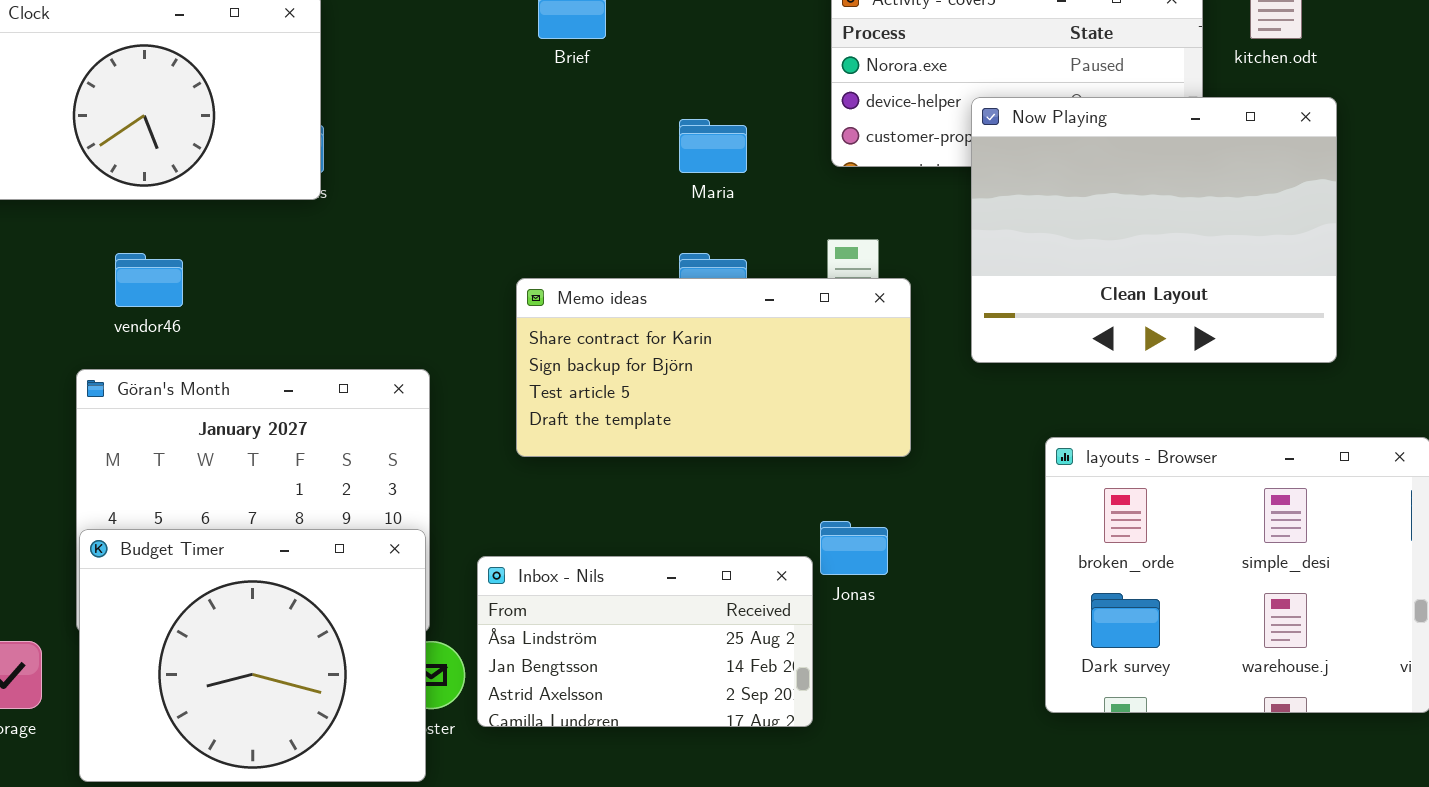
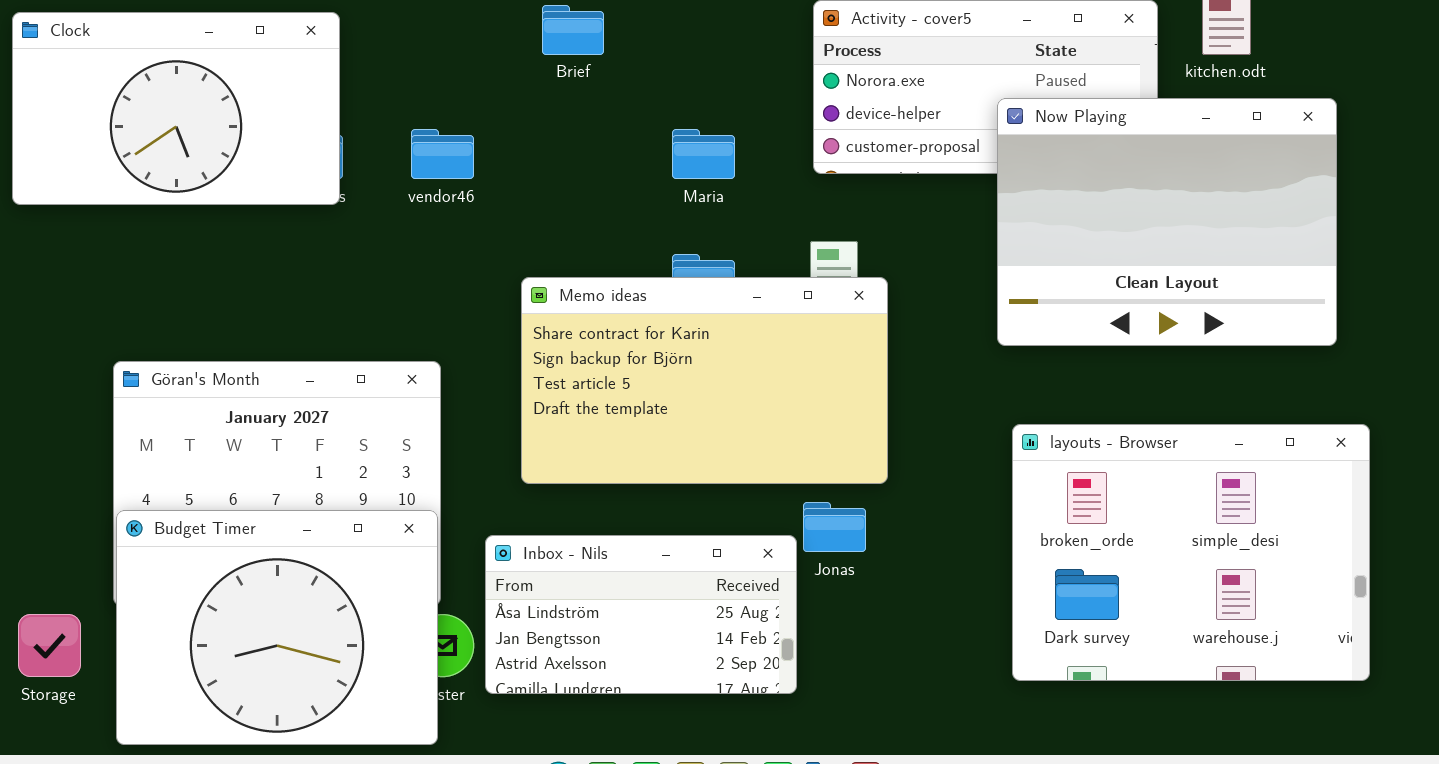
Now Playing: [971,97,1337,363] -> [997,98,1337,346], moved
vendor46: [115,253,183,307] -> [411,129,474,179], moved
Memo ideas: [516,278,911,457] -> [521,277,888,484], resized

